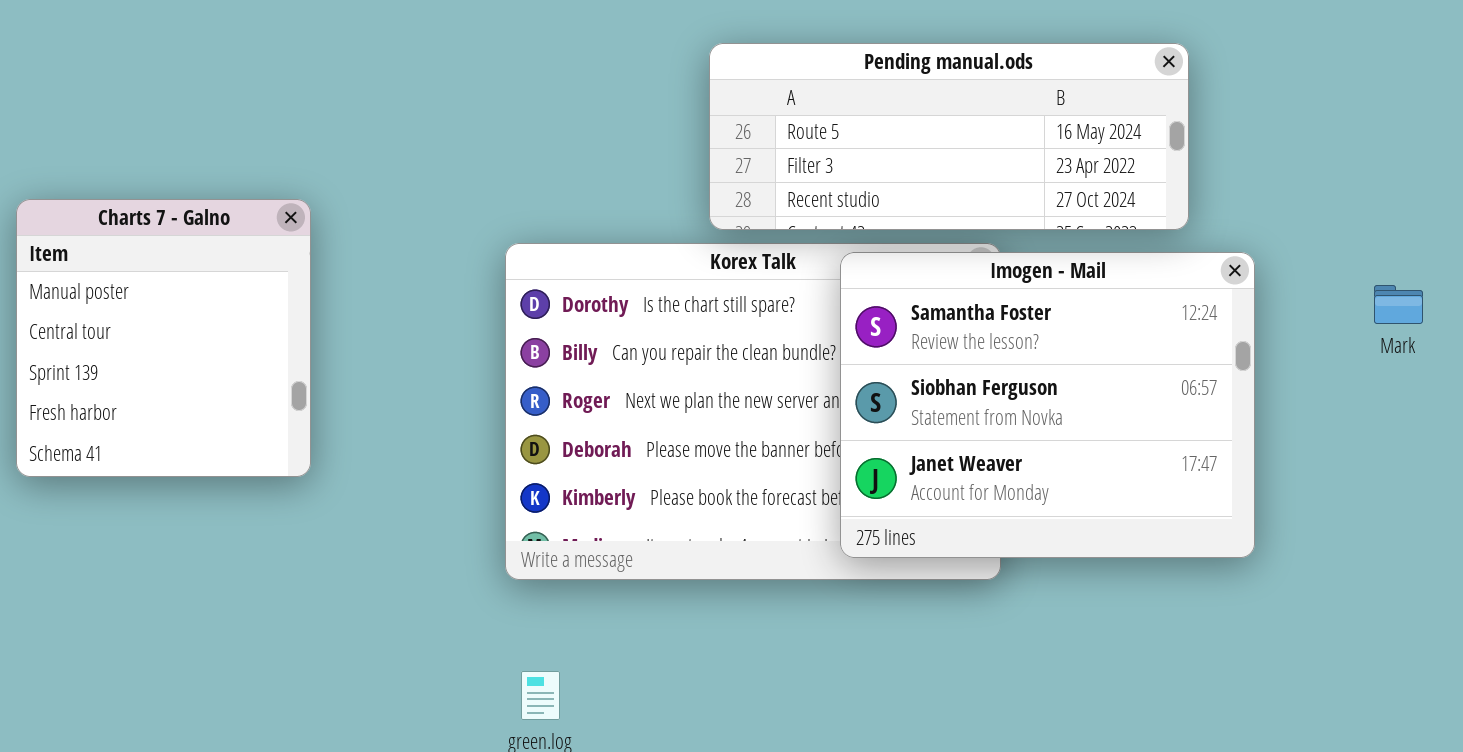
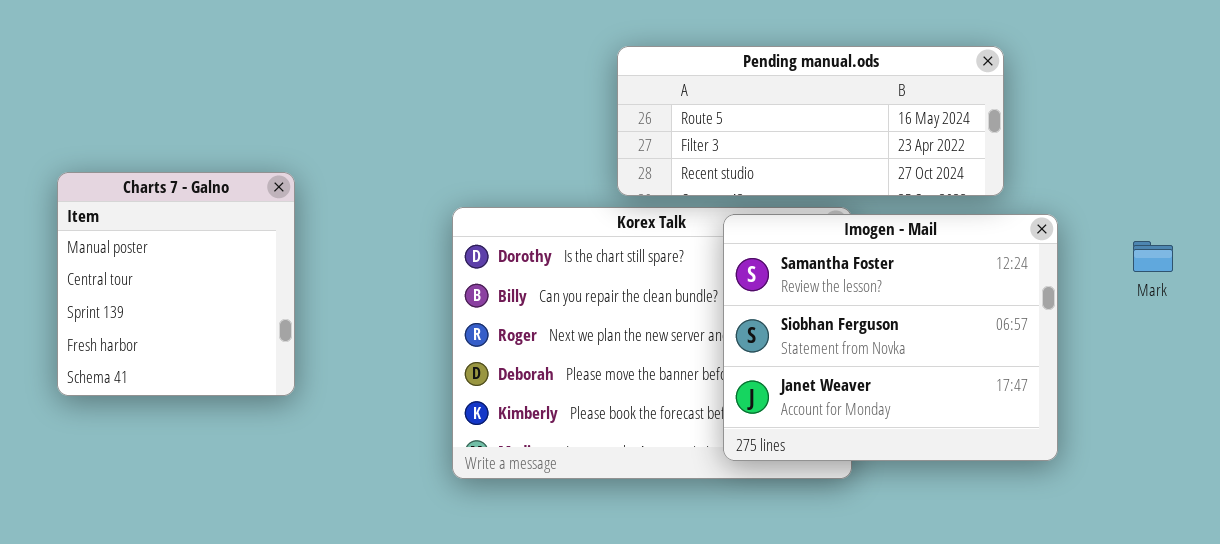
Mark: [1374,285,1423,324] -> [1133,241,1173,272], moved

